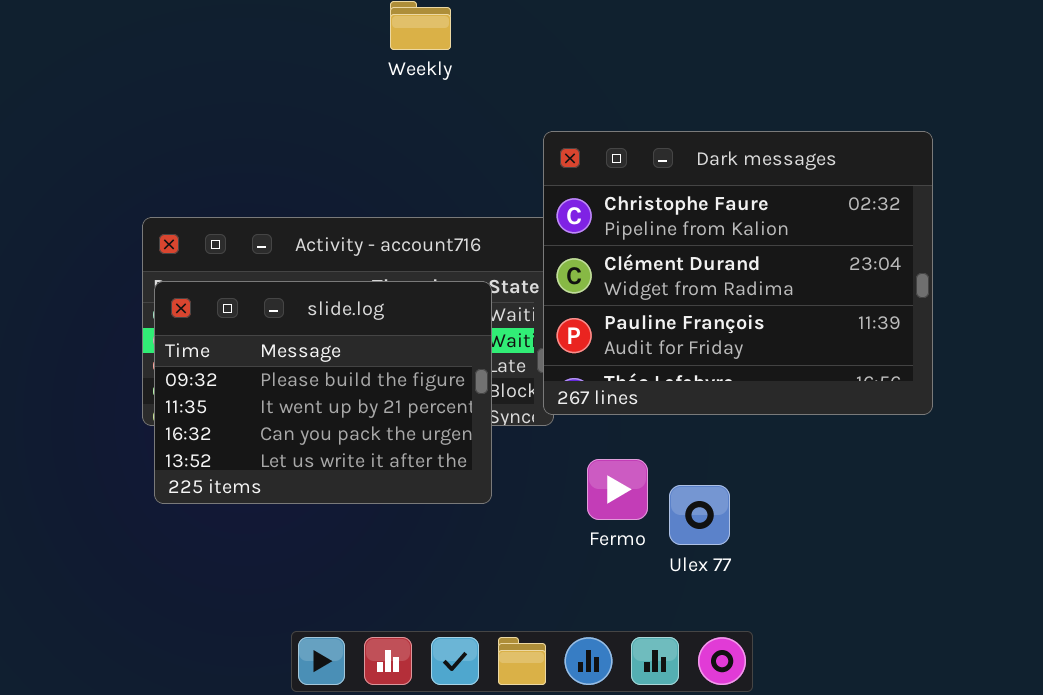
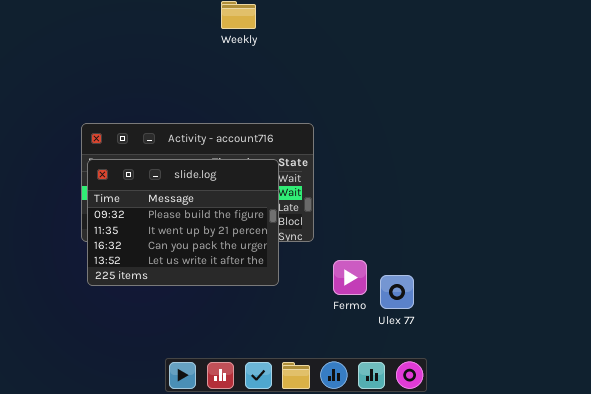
Dark messages: [543,131,933,415] -> none, closed

